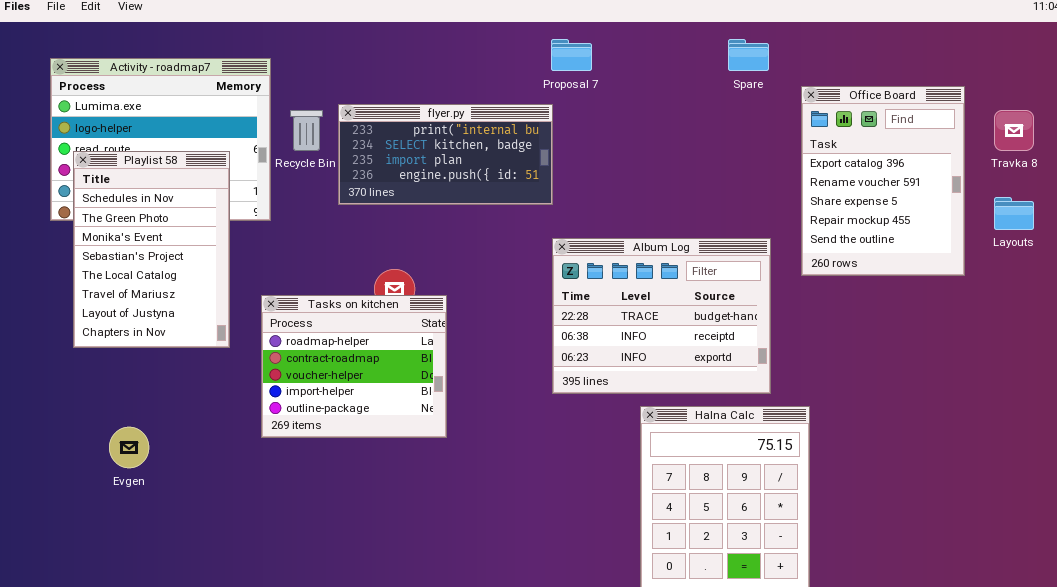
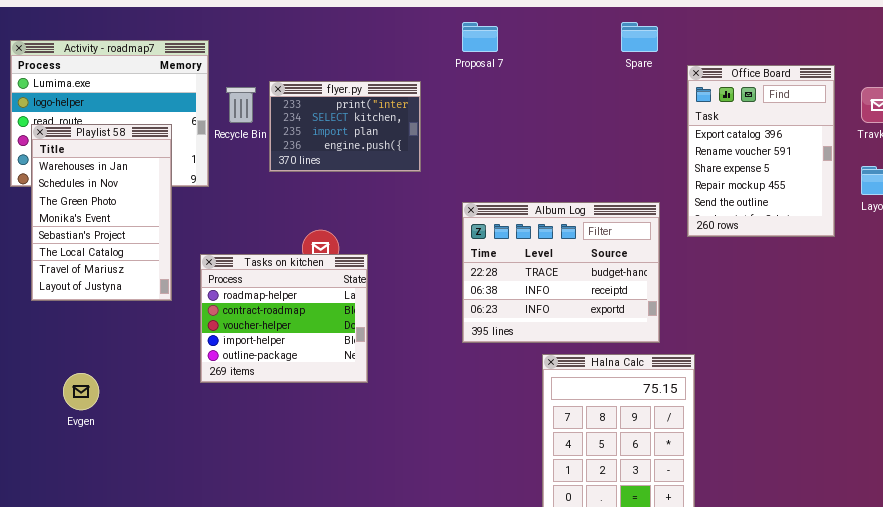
flyer.py: [338,104,553,205] -> [269,81,421,172], resized
Playlist 58: [73,151,230,348] -> [31,124,172,301], scrolled up 1 row

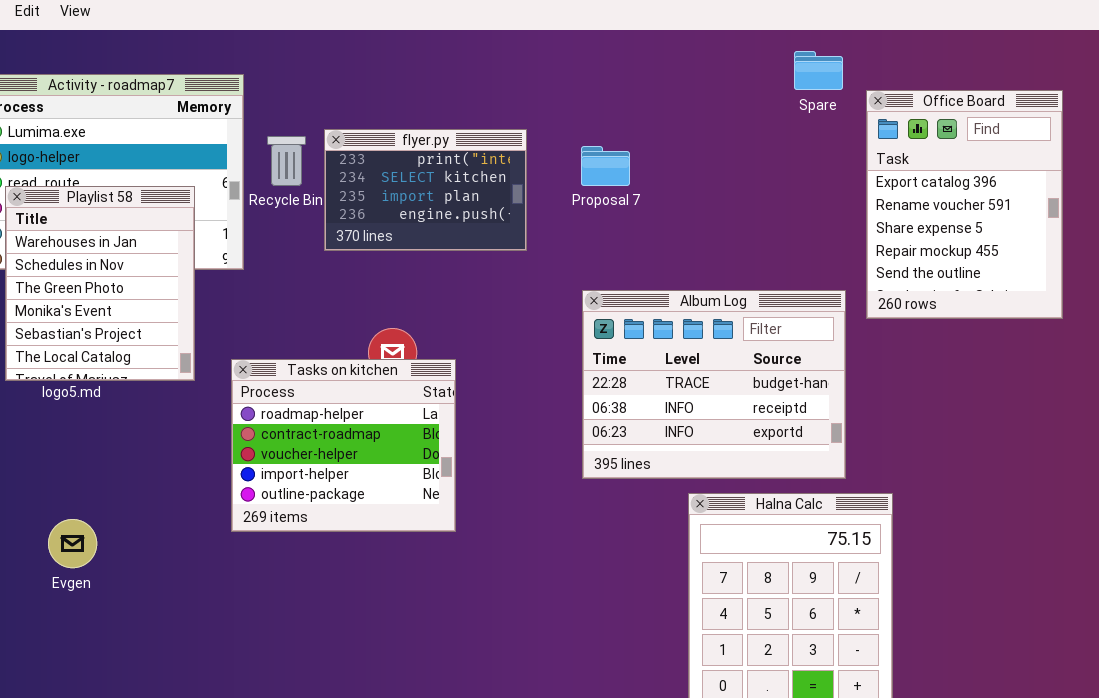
Proposal 7: [462,22,498,52] -> [581,146,630,186], moved
Office Board: [687,65,835,237] -> [866,90,1063,319], moved
Playlist 58: [31,124,172,301] -> [5,186,195,381], resized

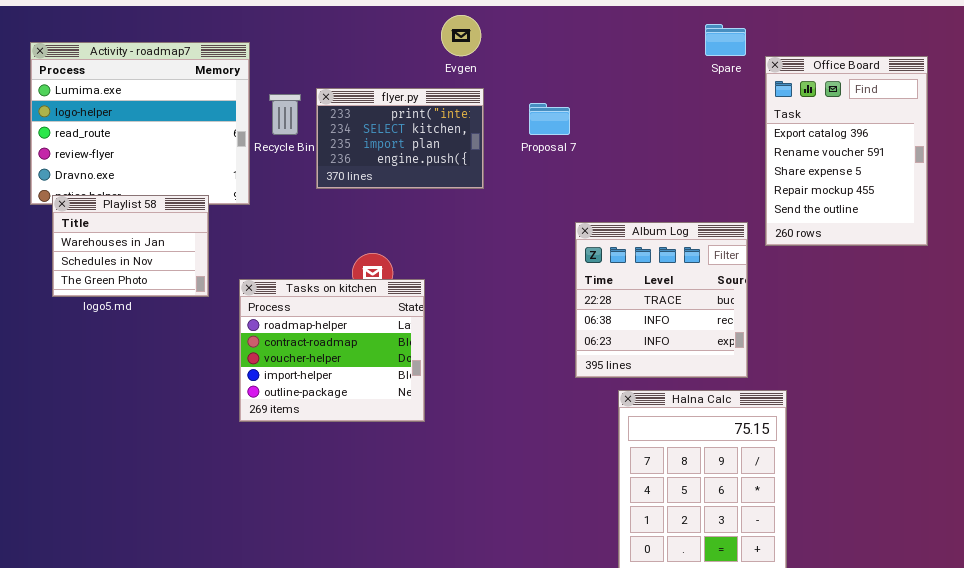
Playlist 58: [5,186,195,381] -> [52,195,209,297], resized
Album Log: [582,290,846,479] -> [575,222,748,378], resized
Evgen: [48,519,97,568] -> [441,15,481,56], moved

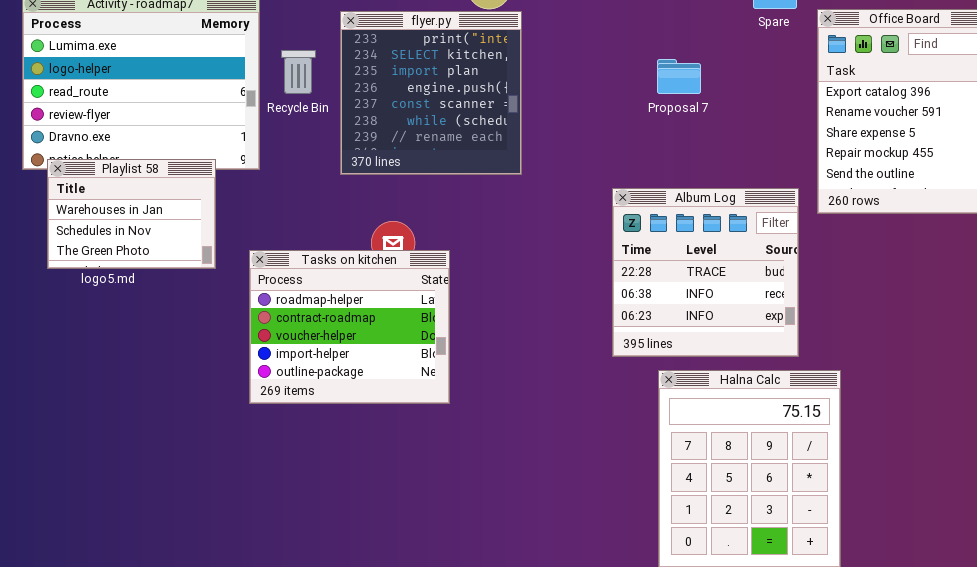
flyer.py: [316,88,484,189] -> [340,11,522,175], moved, resized
Proposal 7: [529,103,570,135] -> [657,59,701,94], moved

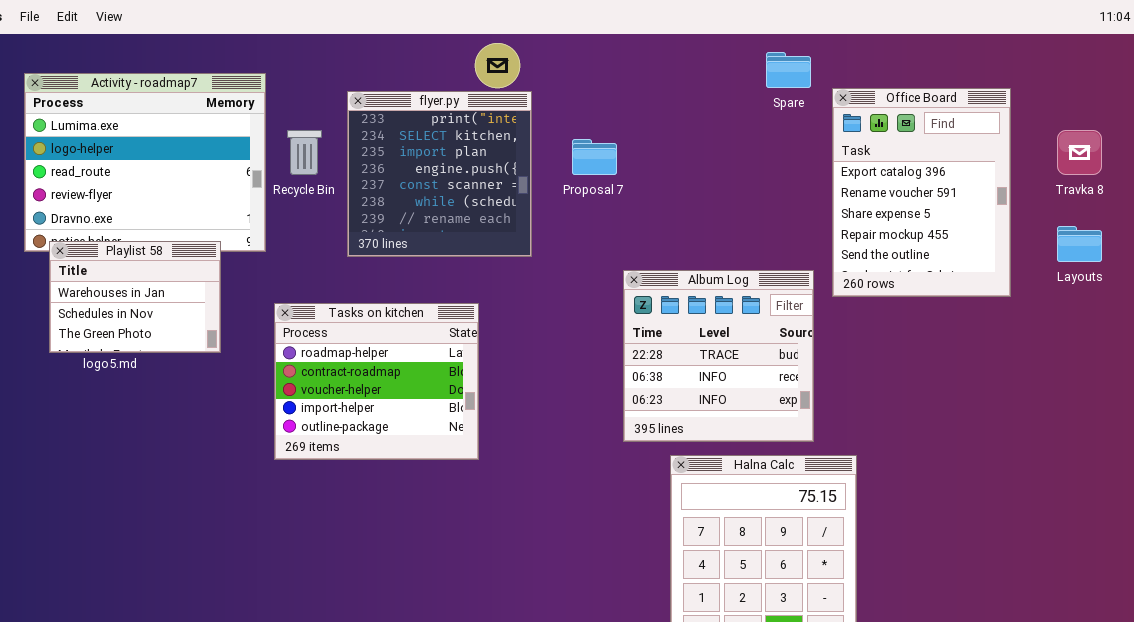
Proposal 7: [657,59,701,94] -> [572,139,617,175], moved
Tasks on kitchen: [249,250,450,404] -> [274,303,479,460], moved

